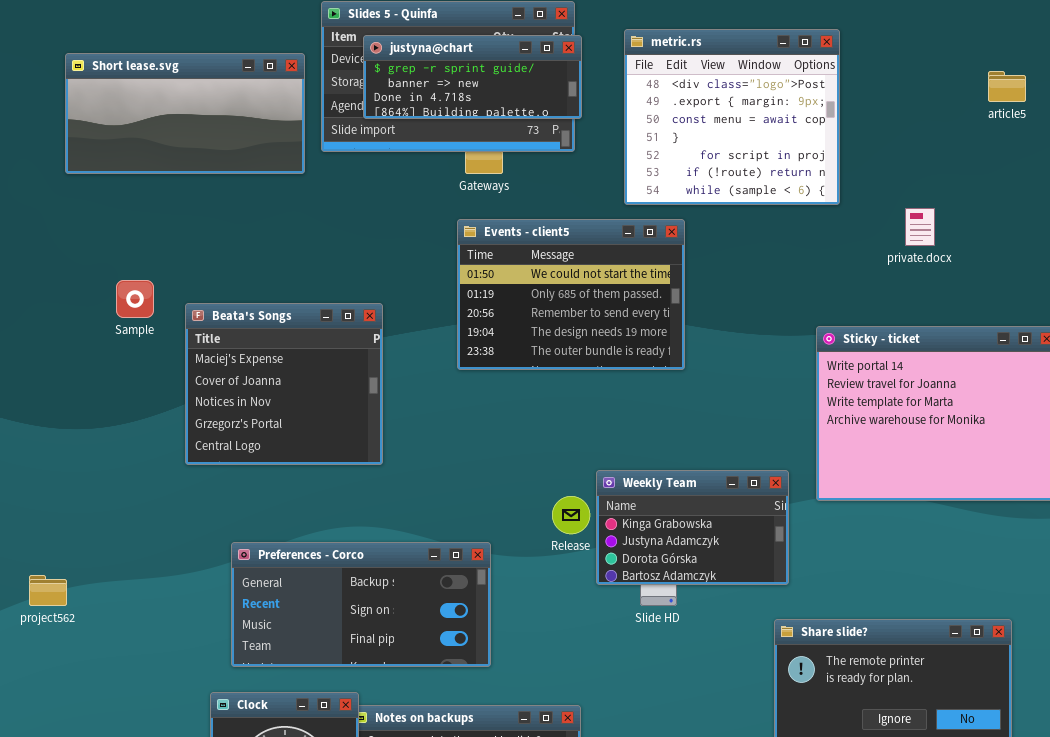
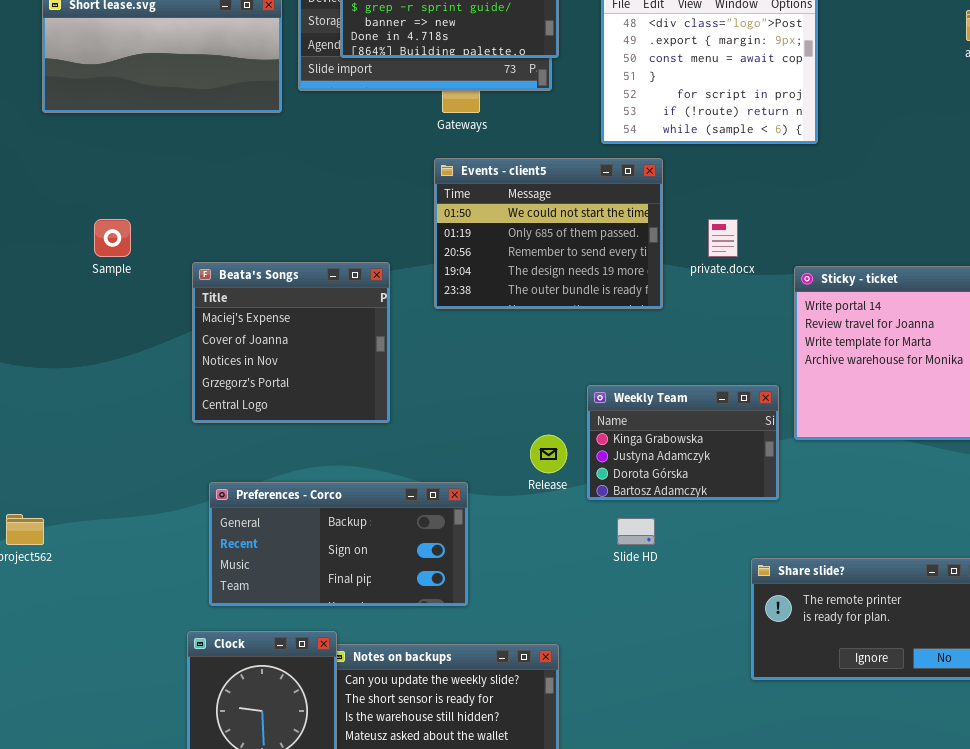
private.docx: [905,208,935,246] -> [708,219,738,257], moved
Beata's Songs: [185,303,383,465] -> [192,262,390,423], moved
Weekly Team: [596,470,789,585] -> [587,385,779,500], moved

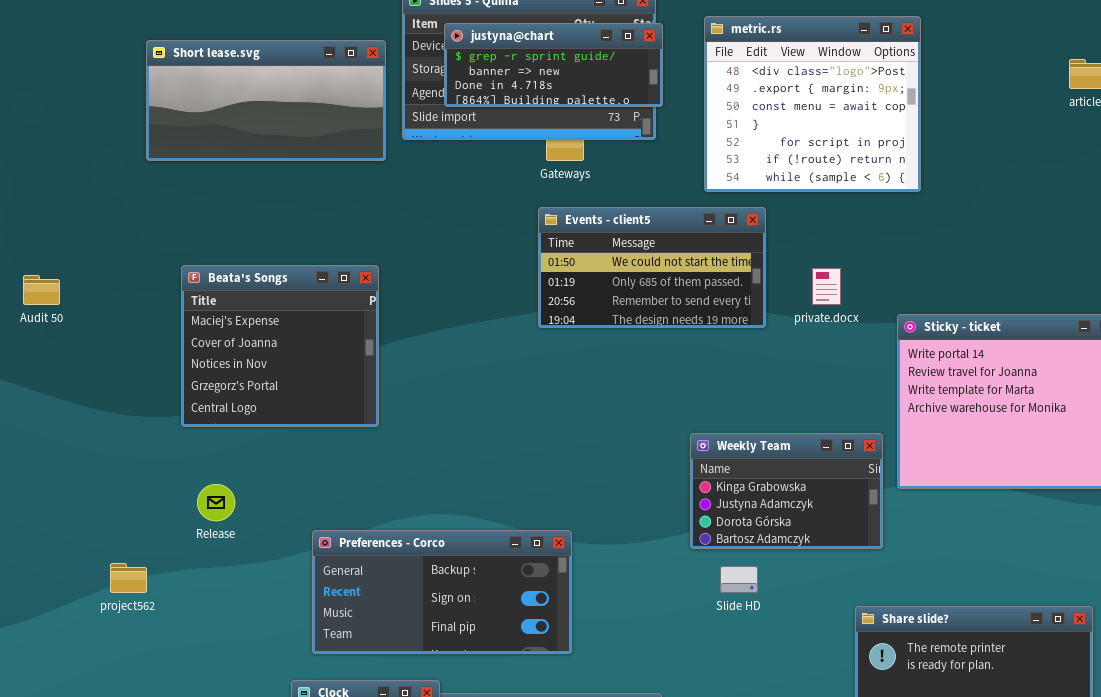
Events - client5: [434,158,663,309] -> [538,207,766,328], resized
Beata's Songs: [192,262,390,423] -> [181,265,379,427], moved
Release: [530,435,567,473] -> [197,484,235,521], moved

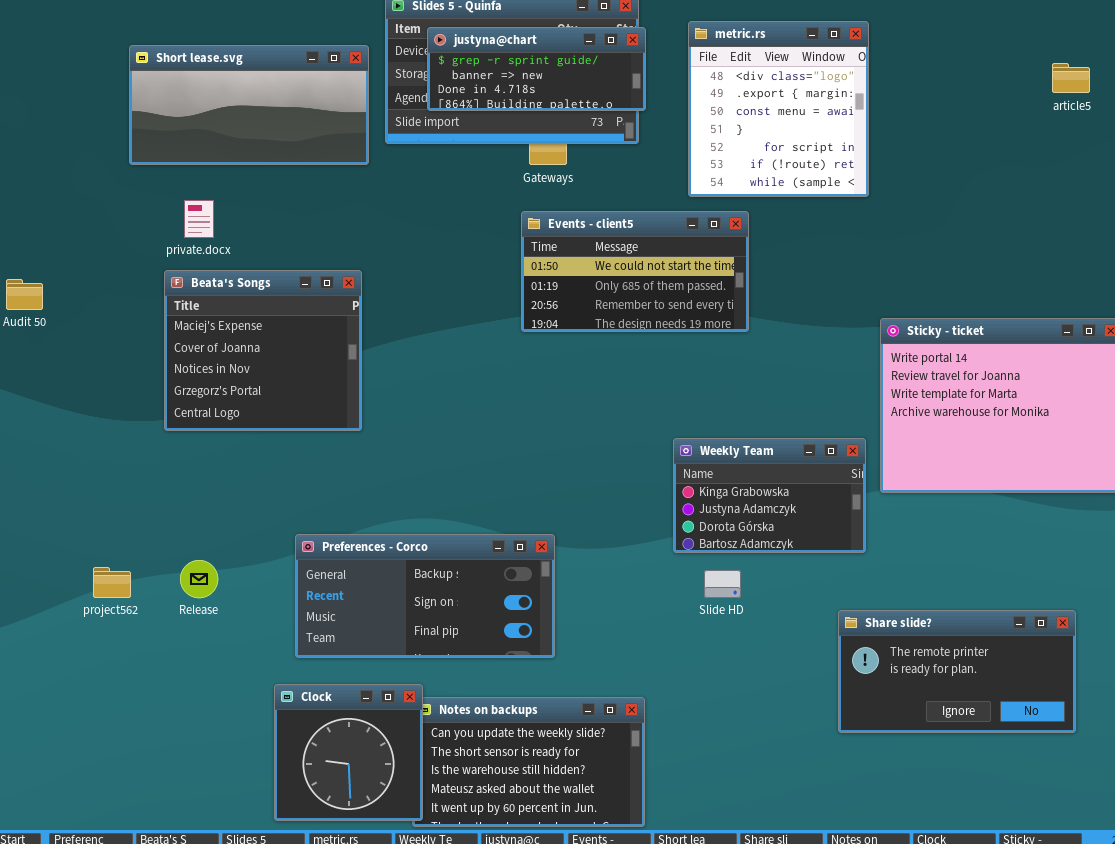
metric.rs: [704,16,921,192] -> [688,21,869,197], resized
private.docx: [812,268,841,305] -> [184,200,214,238], moved
Release: [197,484,235,521] -> [180,560,218,598], moved

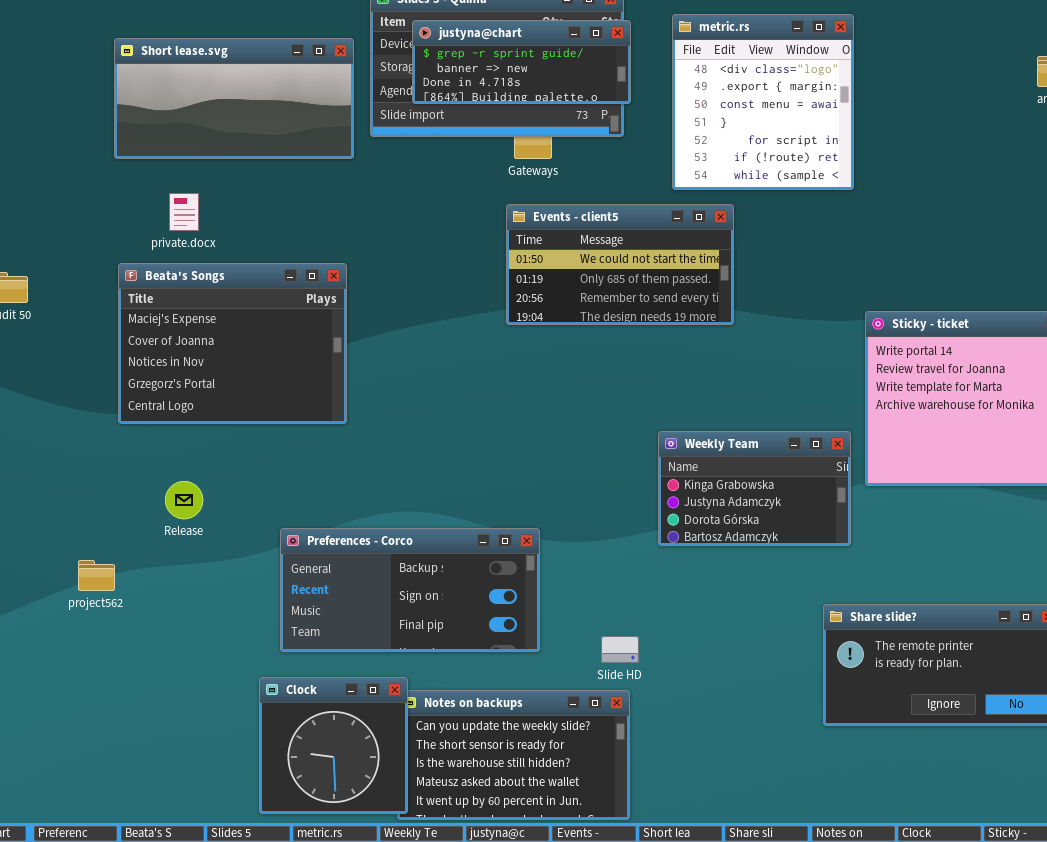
Beata's Songs: [164,270,362,431] -> [118,263,347,424], resized
Release: [180,560,218,598] -> [165,481,203,519], moved
Slide HD: [704,570,741,598] -> [601,636,639,663], moved

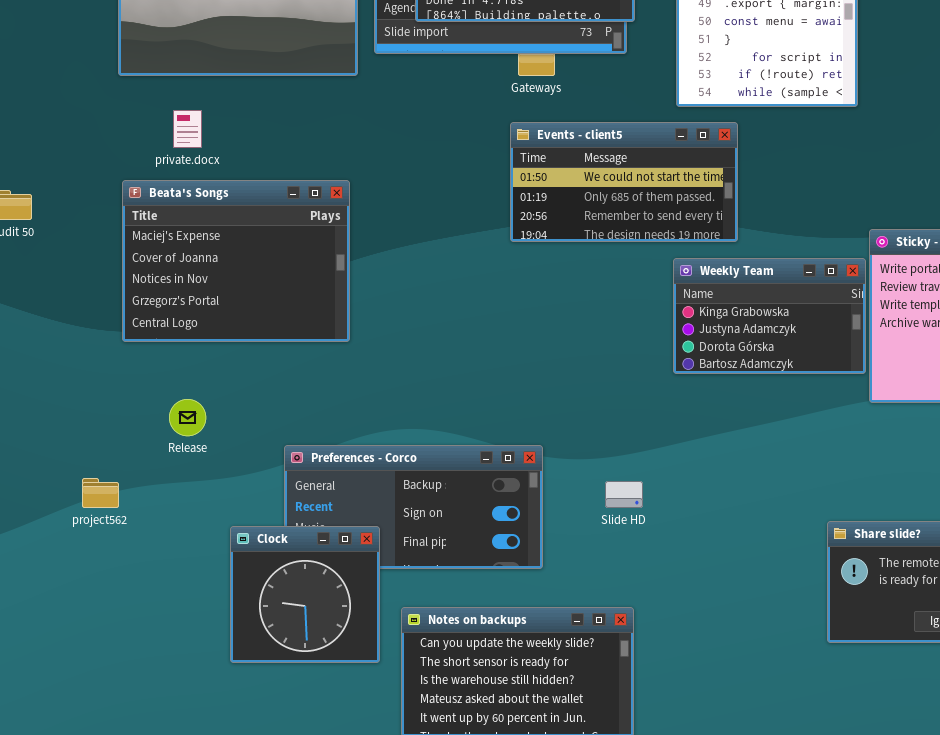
Weekly Team: [658,431,851,546] -> [673,258,866,374], moved
Slide HD: [601,636,639,663] -> [605,481,643,508], moved
Clock: [259,677,408,814] -> [230,526,380,663], moved

